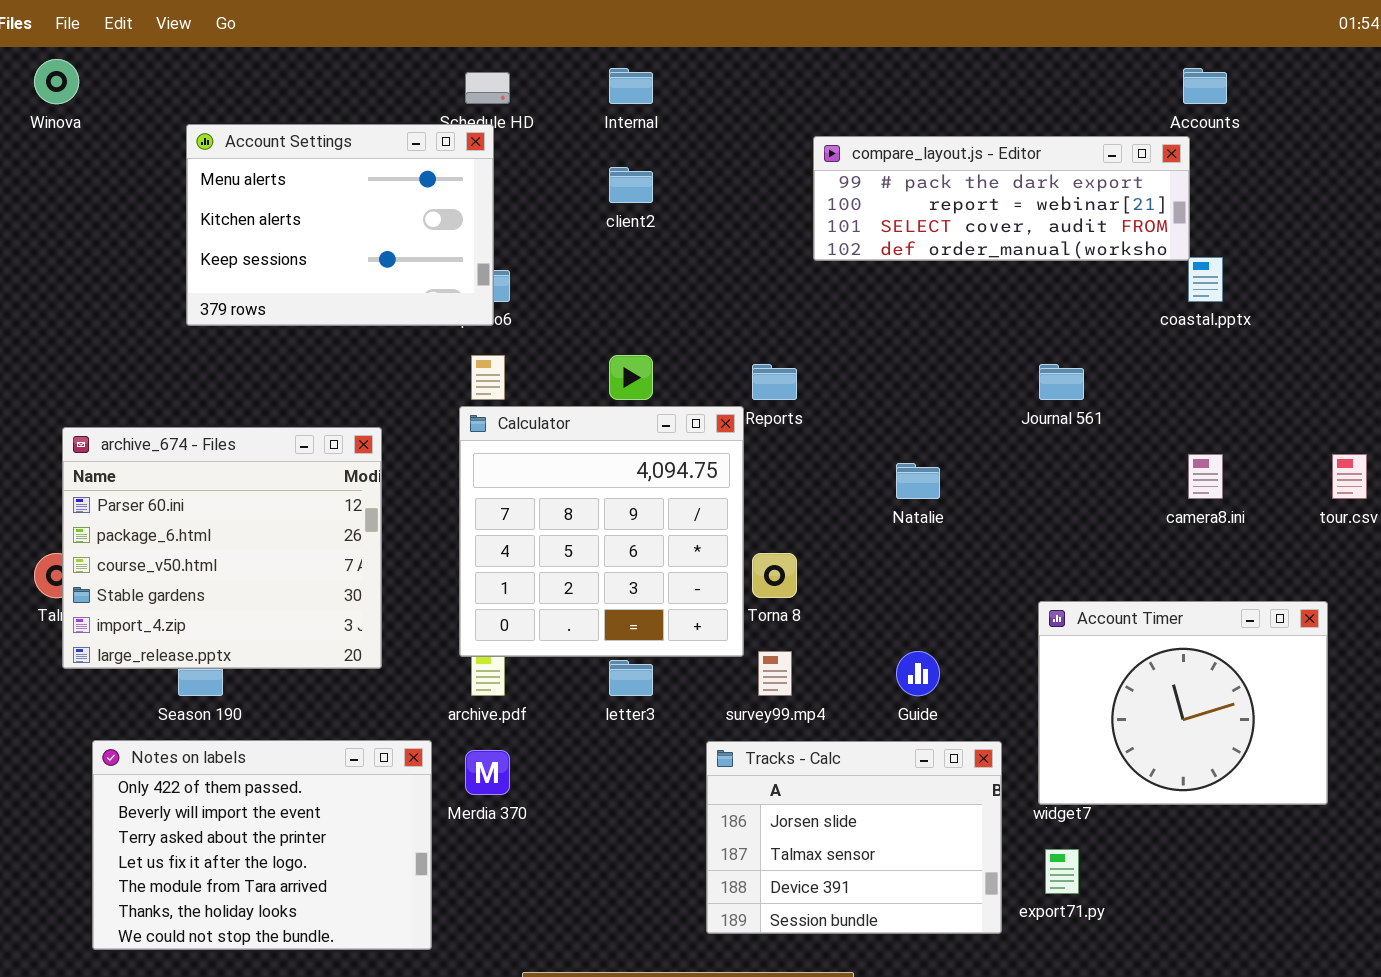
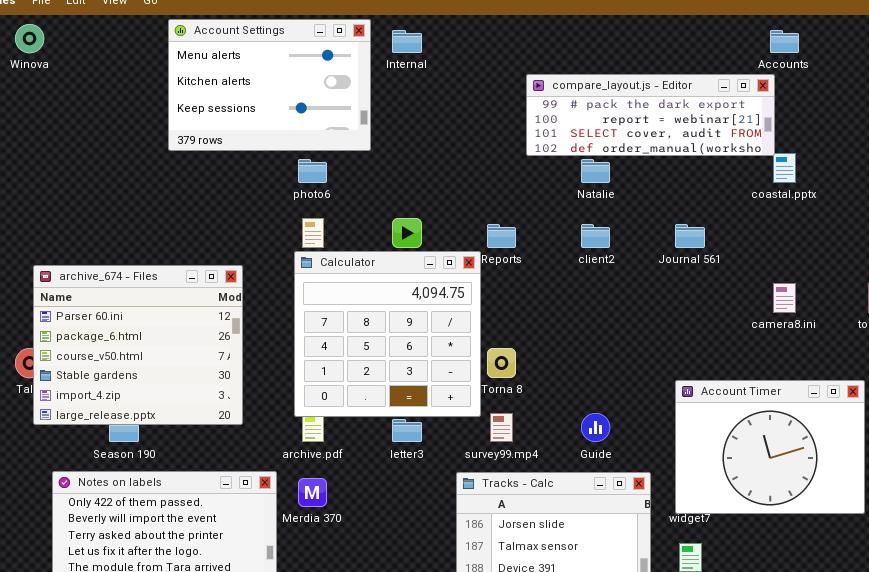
Account Settings: [186,124,494,326] -> [168,19,371,151], moved
client2: [609,167,653,203] -> [581,224,610,248], moved
Natalie: [896,463,940,499] -> [581,159,610,183], moved

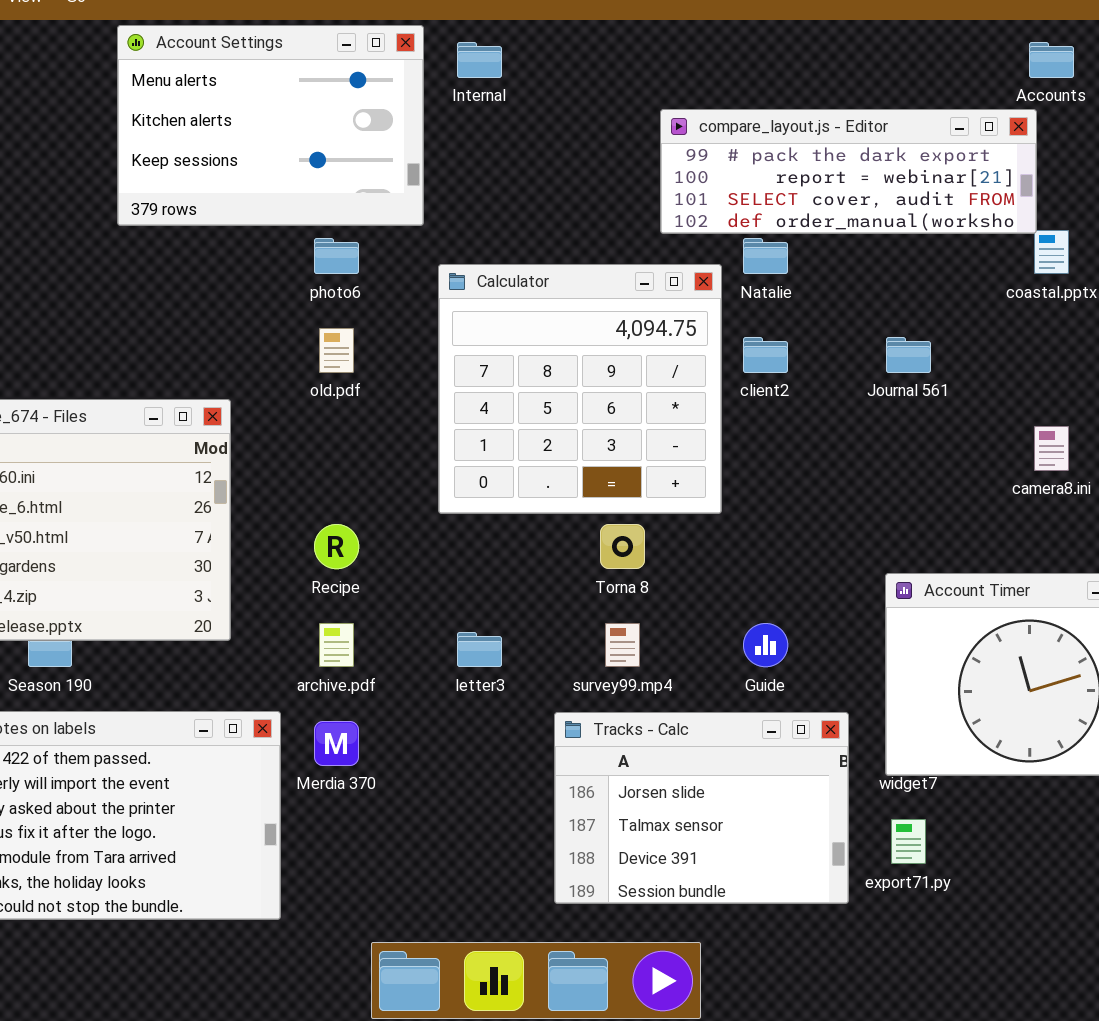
Calculator: [294,251,481,417] -> [438,264,722,514], moved

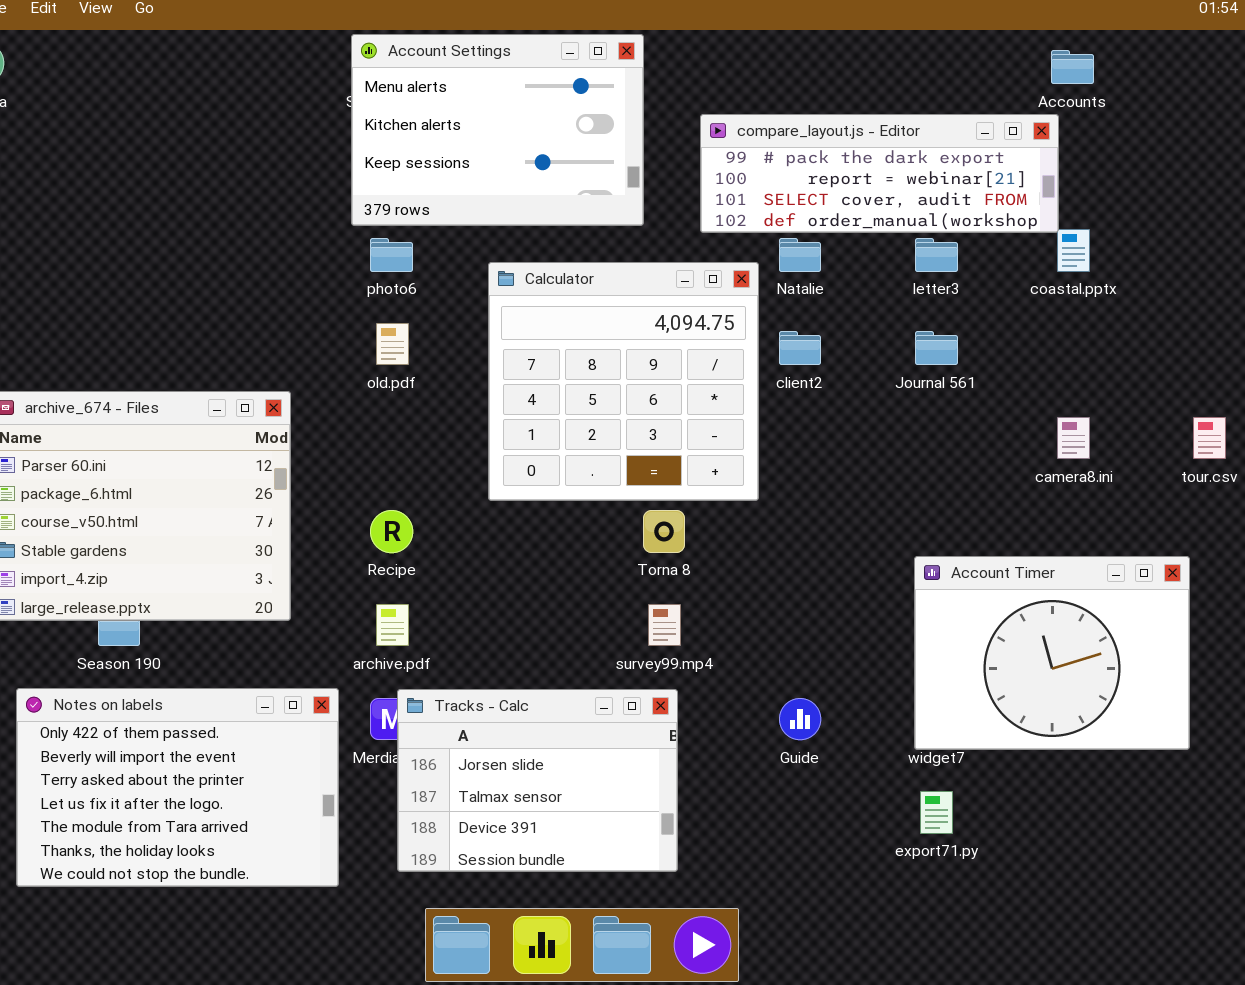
Account Settings: [117,25,424,226] -> [351,34,644,226], moved
Guide: [743,623,788,667] -> [779,698,821,740], moved
letter3: [457,632,502,667] -> [915,238,958,272], moved
Tracks - Calc: [554,712,849,904] -> [397,689,678,872], moved

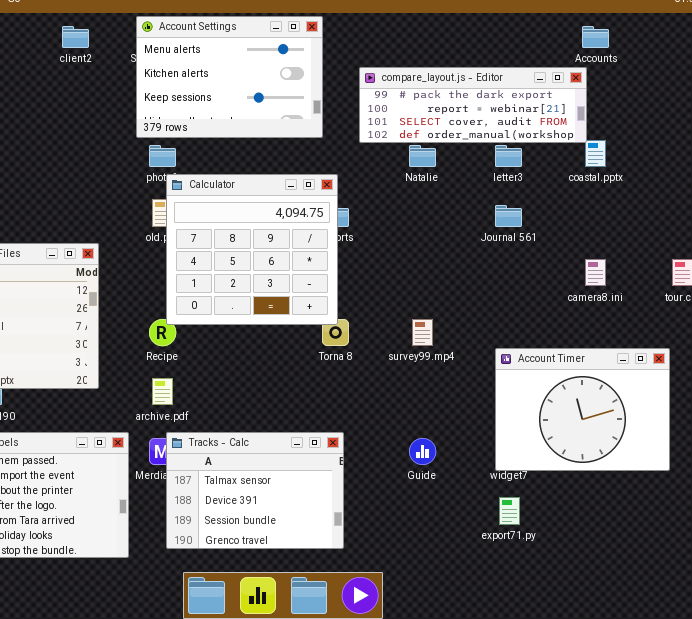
Calculator: [488,262,759,501] -> [166,174,338,325], moved
client2: [779,331,821,365] -> [62,26,89,48], moved
survey99.mp4: [648,604,681,646] -> [412,319,433,346], moved
Tracks - Calc: [397,689,678,872] -> [166,432,344,549], scrolled down 1 row

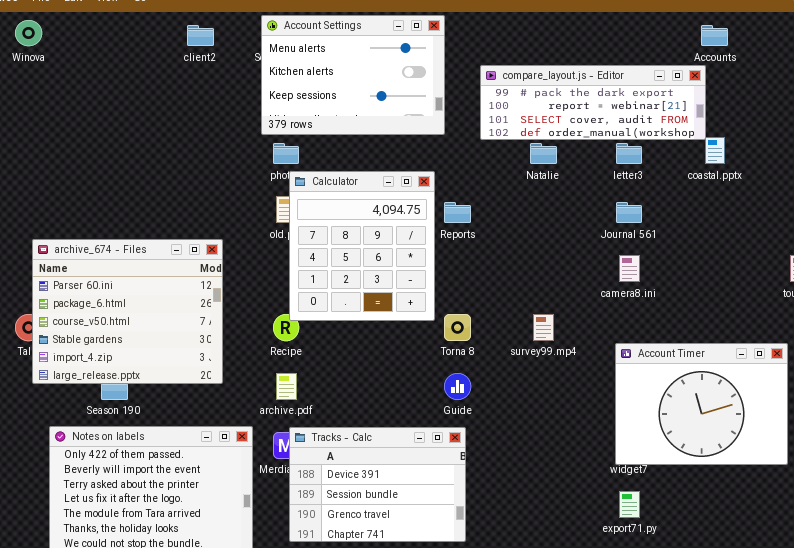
Calculator: [166,174,338,325] -> [289,171,435,321], resized
camera8.ini: [585,259,606,286] -> [619,255,640,282], moved
Tracks - Calc: [166,432,344,549] -> [289,427,466,542], scrolled down 1 row
Guide: [409,438,436,465] -> [444,373,471,400], moved

